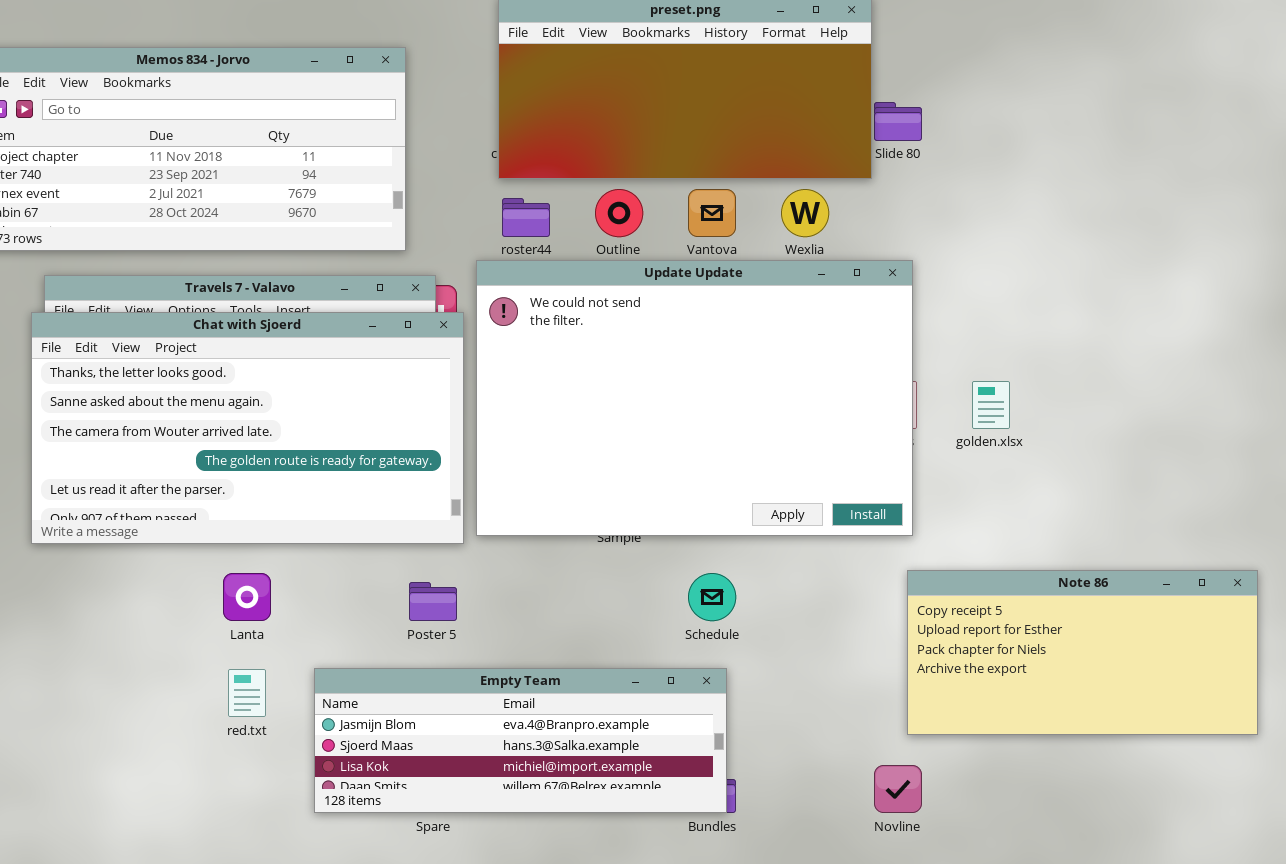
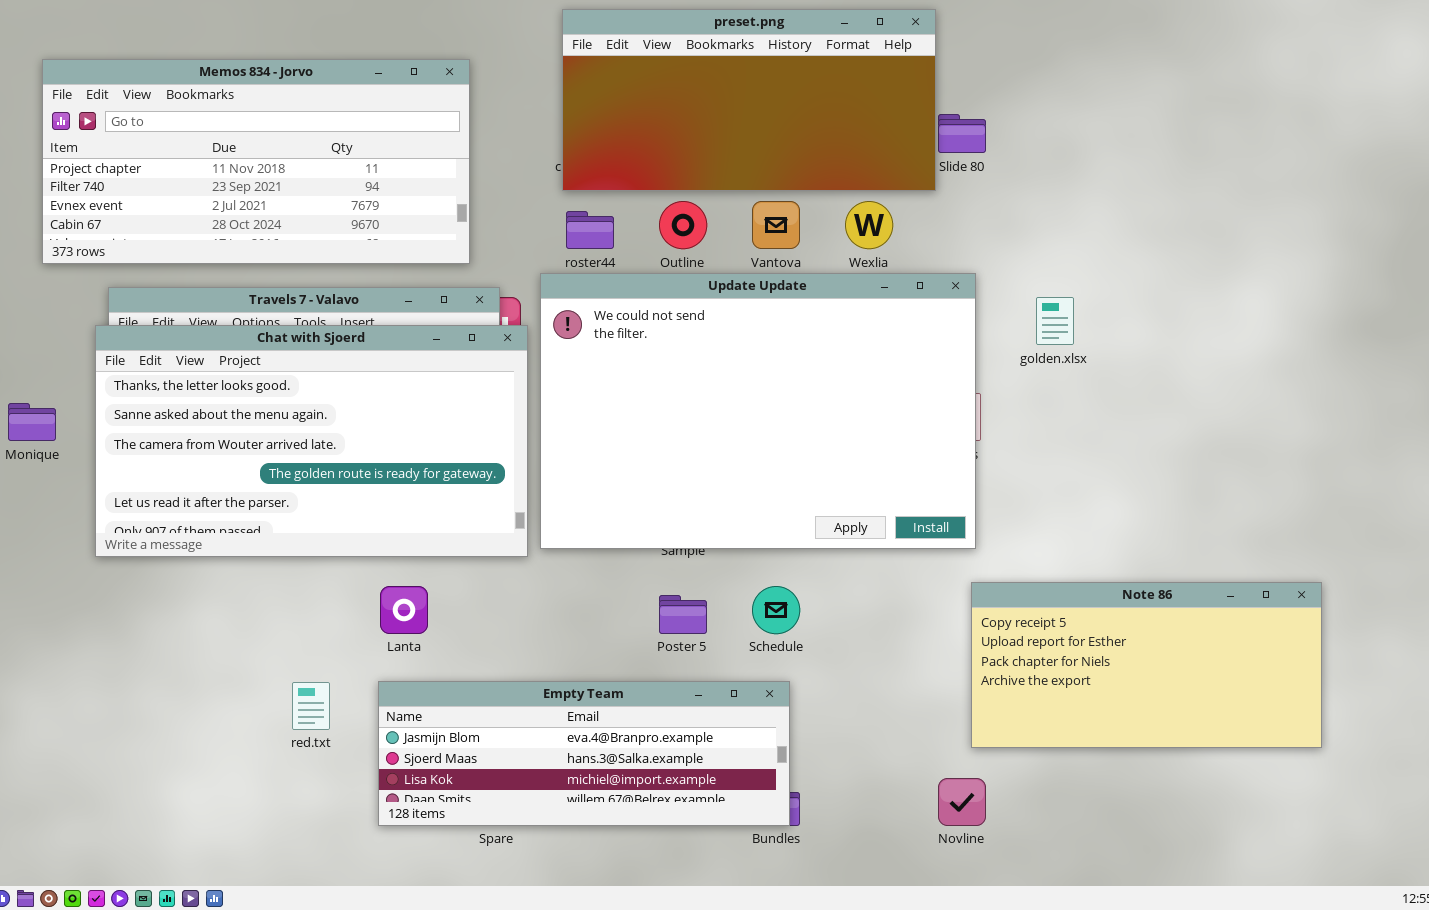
golden.xlsx: [972,381,1010,429] -> [1036,297,1074,345], moved
Lanta: [223,573,271,621] -> [380,586,428,634], moved
Poster 5: [409,582,457,621] -> [659,595,707,634], moved

